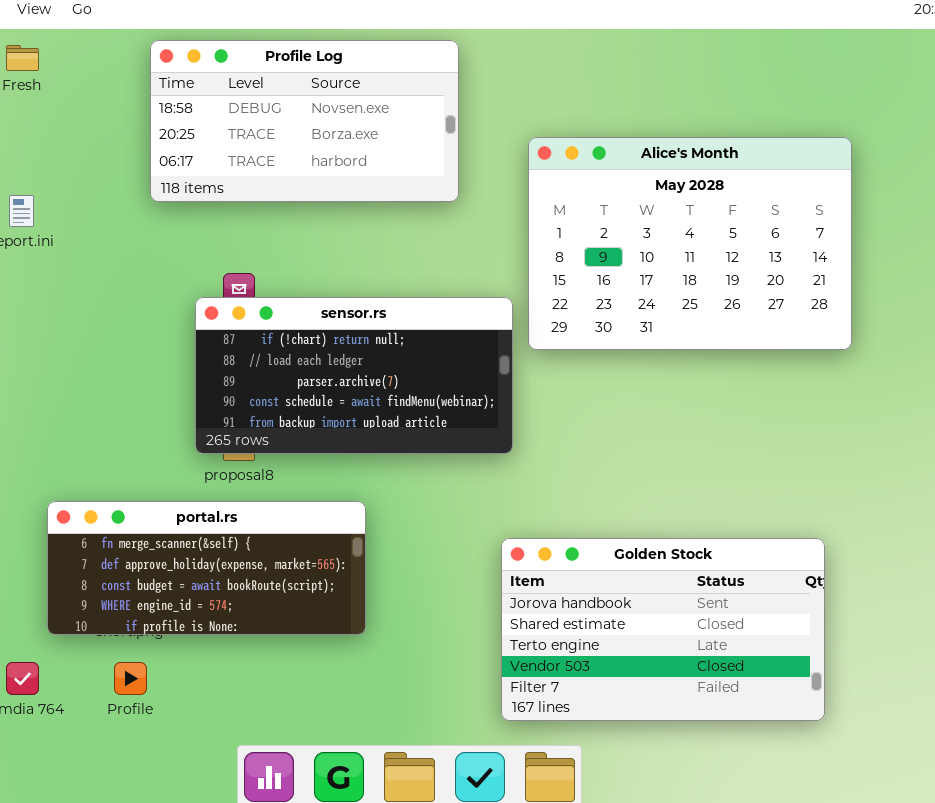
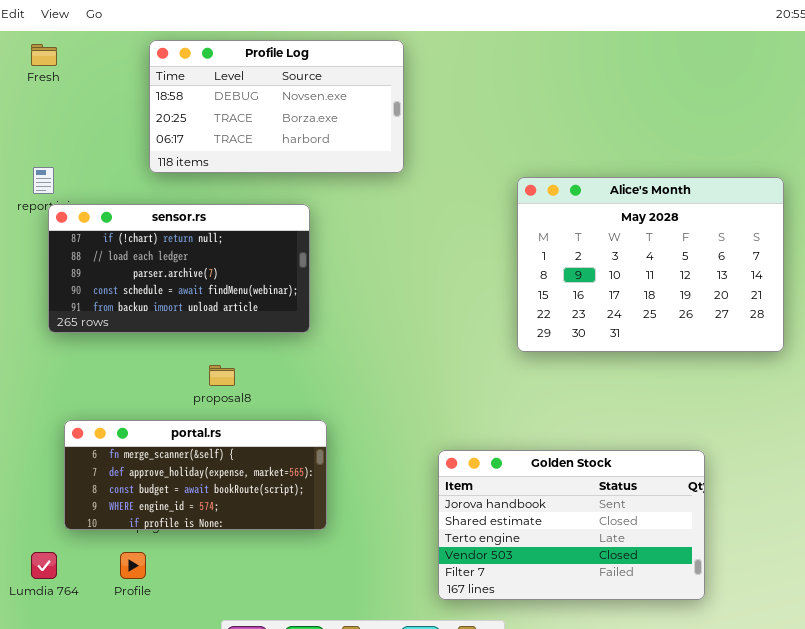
Alice's Month: [528,137,852,350] -> [517,177,784,352], moved
sensor.rs: [195,297,513,454] -> [48,204,310,333], moved

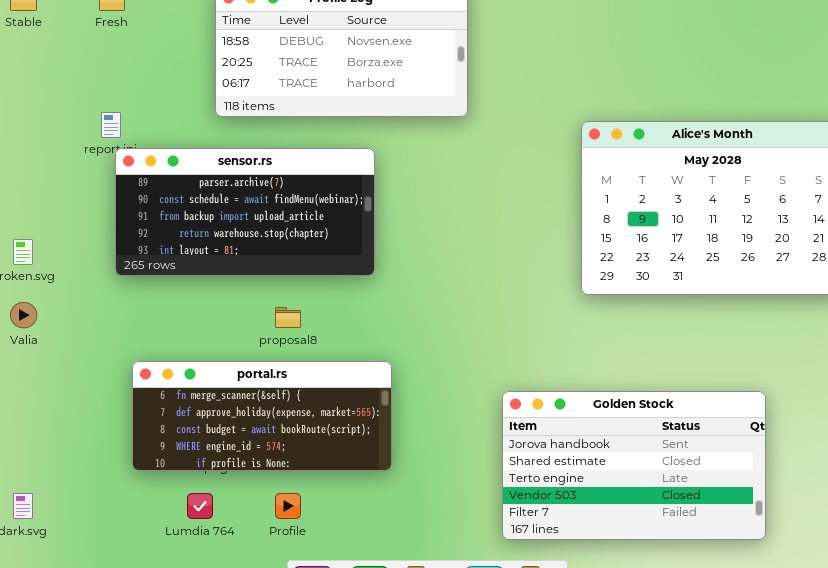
sensor.rs: [48,204,310,333] -> [115,148,375,276], scrolled down 2 rows
Lumdia 764: [31,552,57,579] -> [187,493,213,519], moved
Profile: [120,552,146,579] -> [275,493,301,519], moved

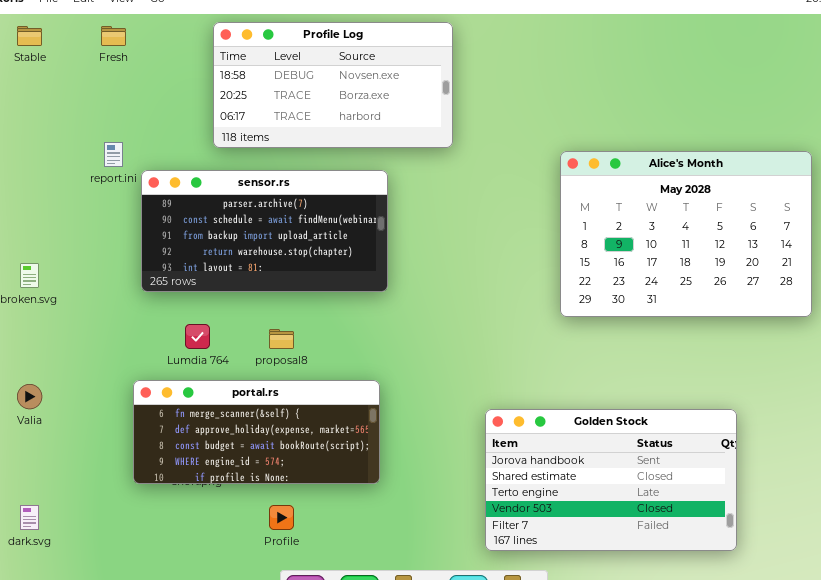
sensor.rs: [115,148,375,276] -> [141,170,388,292], moved
Valia: [10,302,37,328] -> [17,384,42,409], moved
Lumdia 764: [187,493,213,519] -> [185,324,210,349], moved

